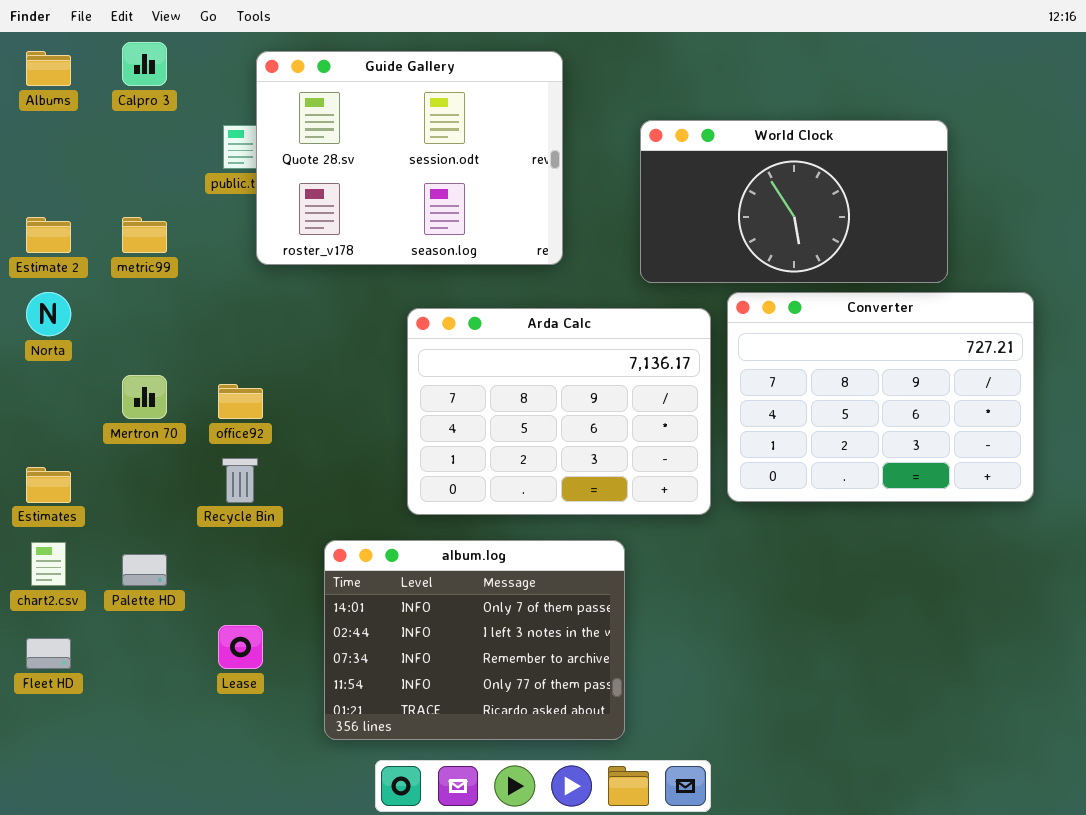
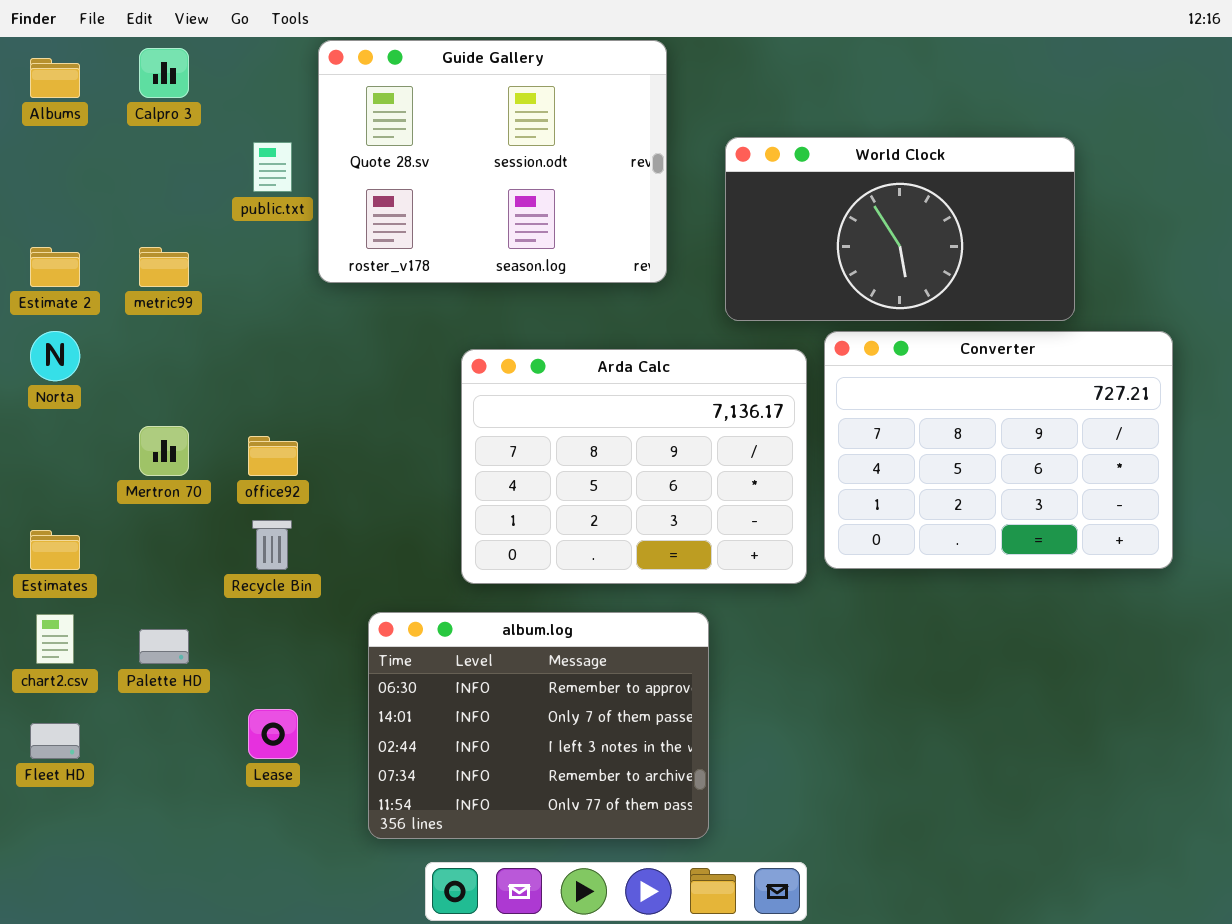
Guide Gallery: [256,51,563,265] -> [318,40,667,283], moved
album.log: [324,540,625,740] -> [368,612,709,839], scrolled up 1 row

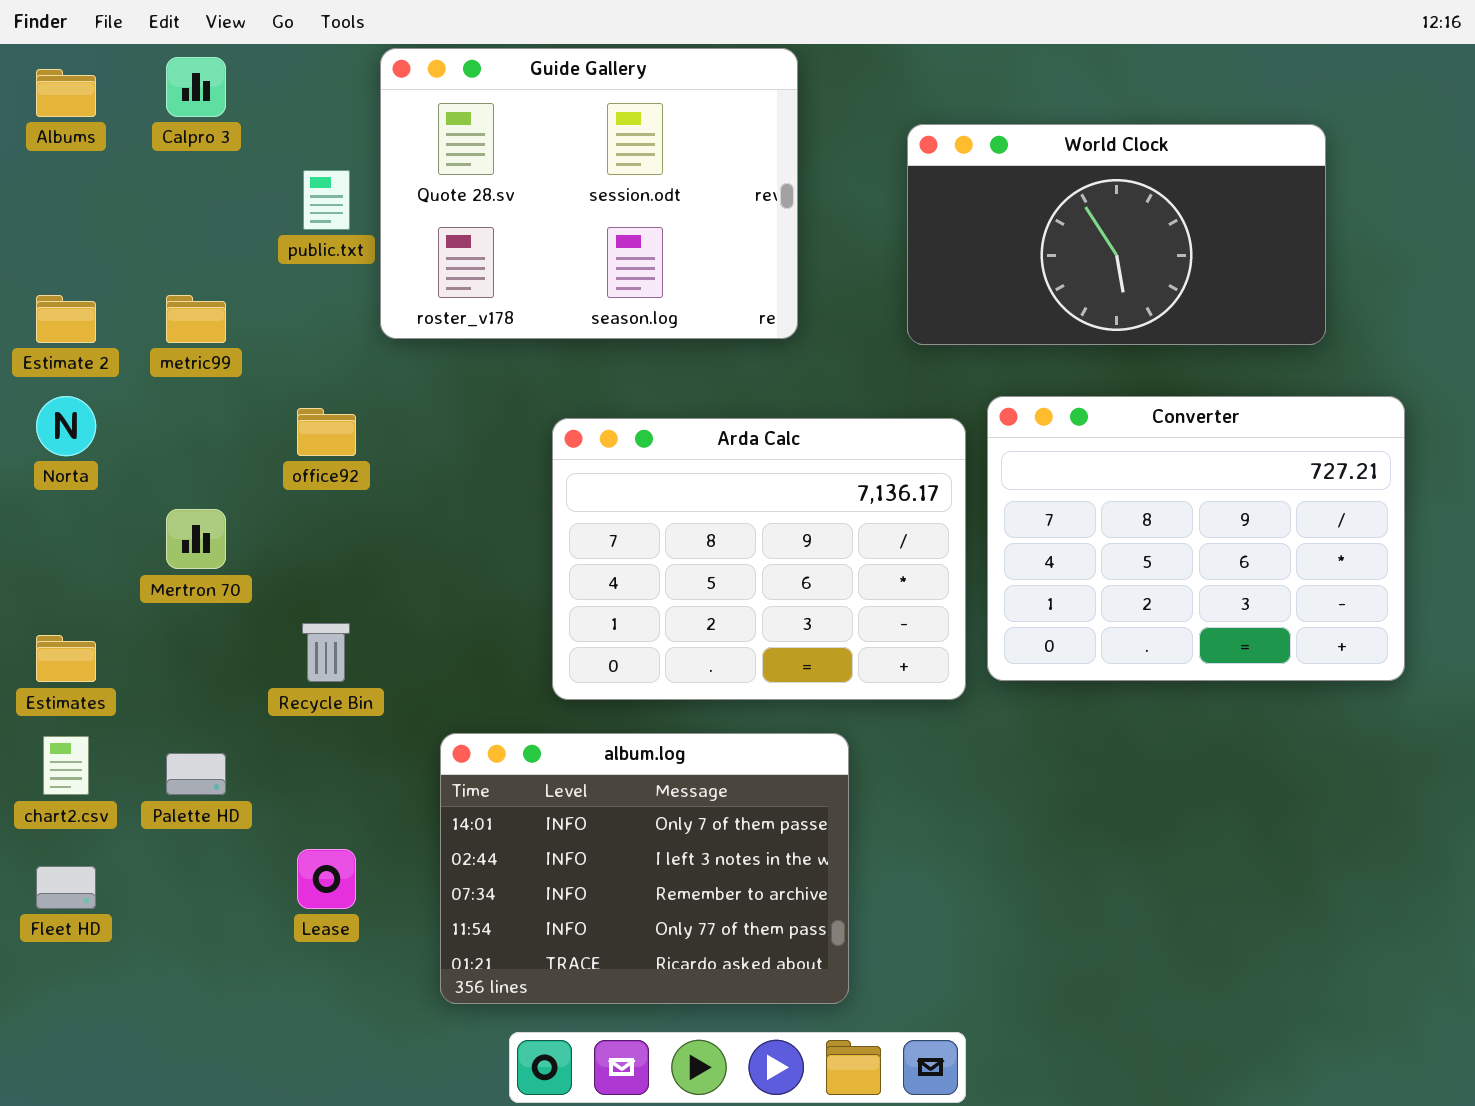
World Clock: [725,137,1075,321] -> [907,124,1326,345], moved
office92: [248,436,298,476] -> [297,408,356,456], moved
album.log: [368,612,709,839] -> [440,733,849,1004], scrolled down 1 row

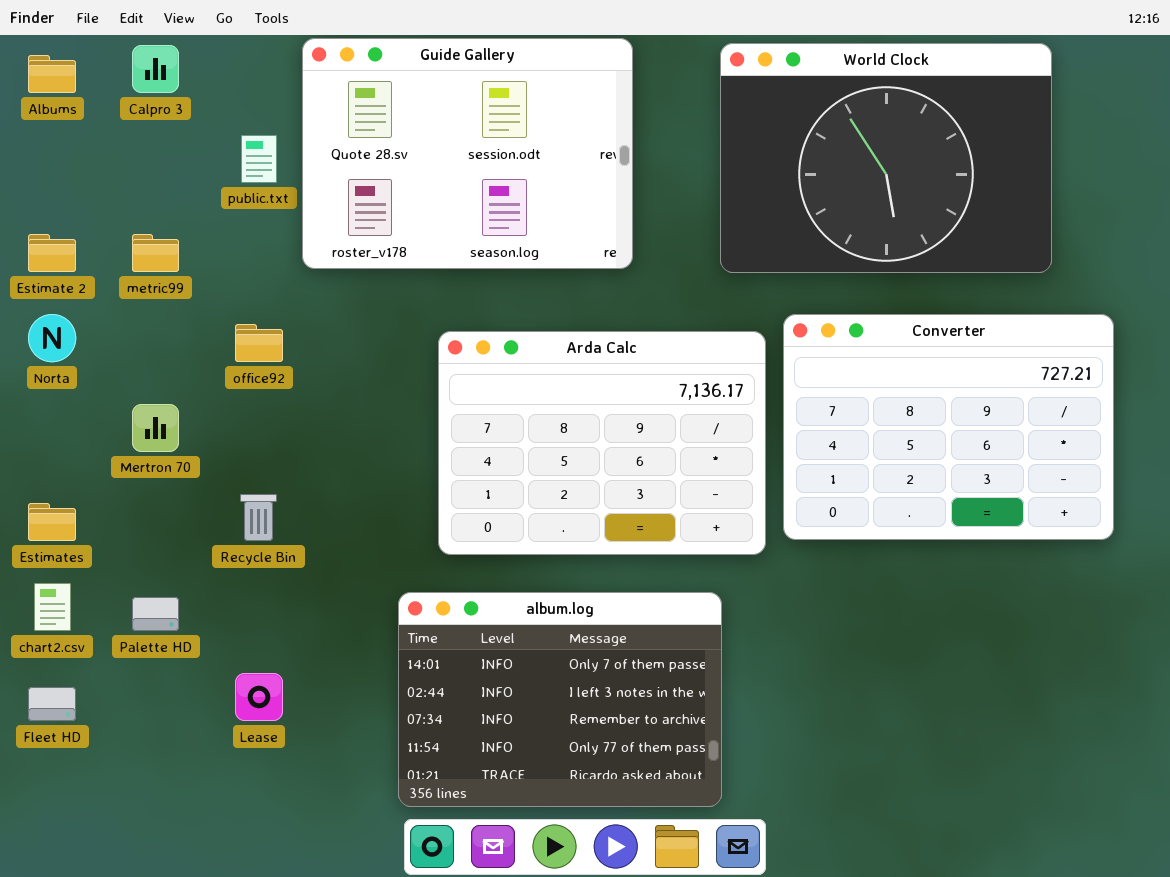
World Clock: [907,124,1326,345] -> [720,43,1052,273], resized
album.log: [440,733,849,1004] -> [398,592,722,807], moved

